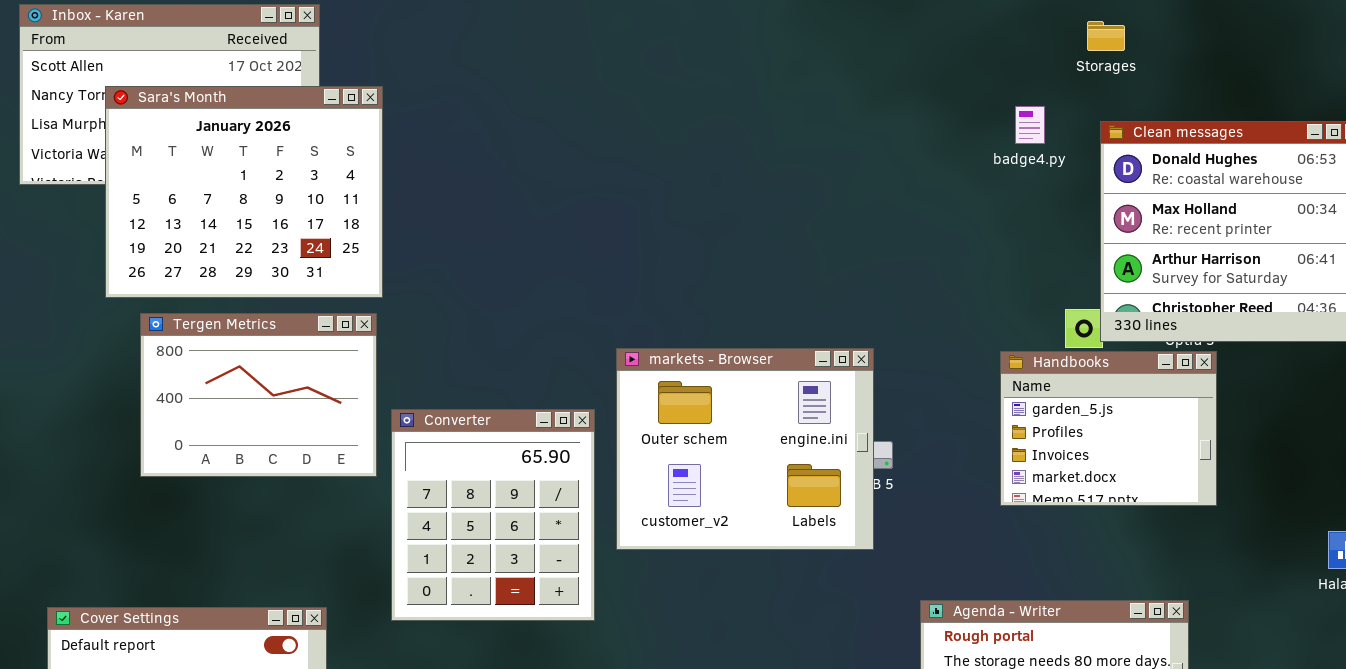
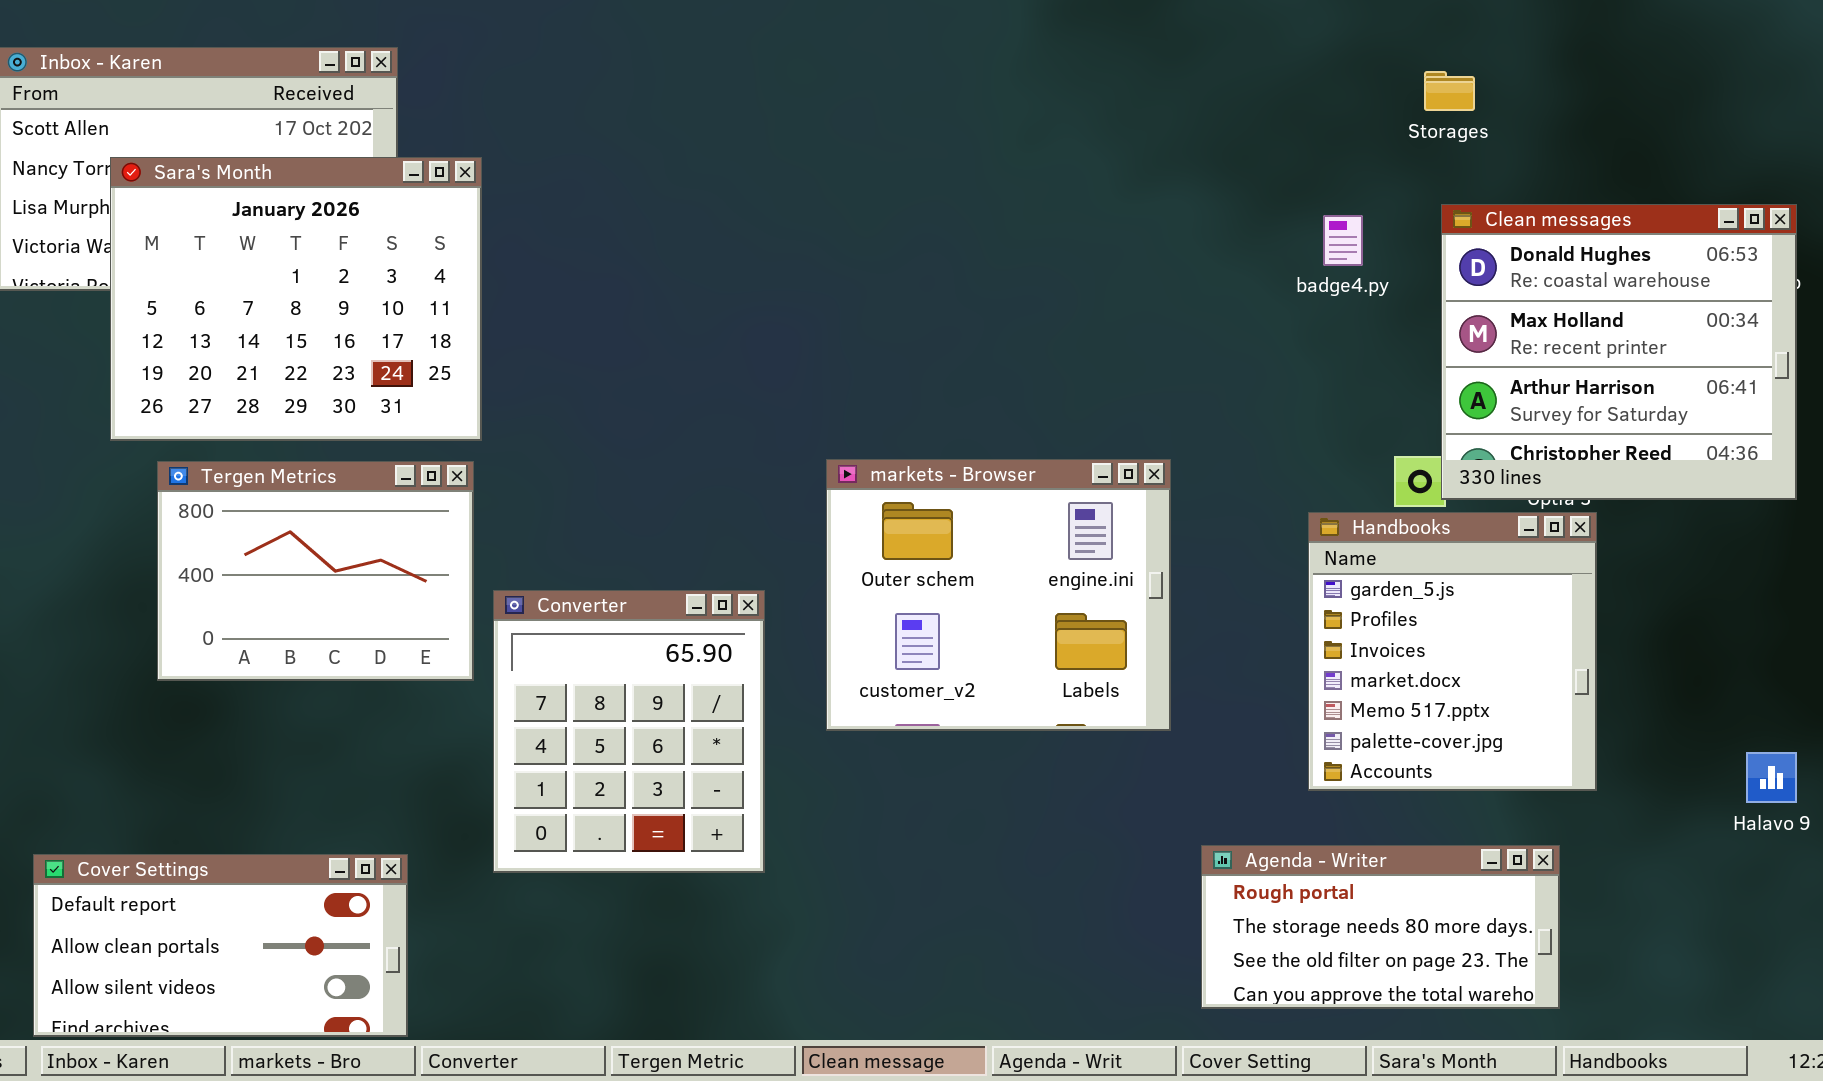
badge4.py: [1015,106,1045,144] -> [1323,215,1363,266], moved
markets - Browser: [616,348,874,550] -> [826,459,1171,731], moved
Handbooks: [1000,351,1217,506] -> [1308,512,1597,791], resized

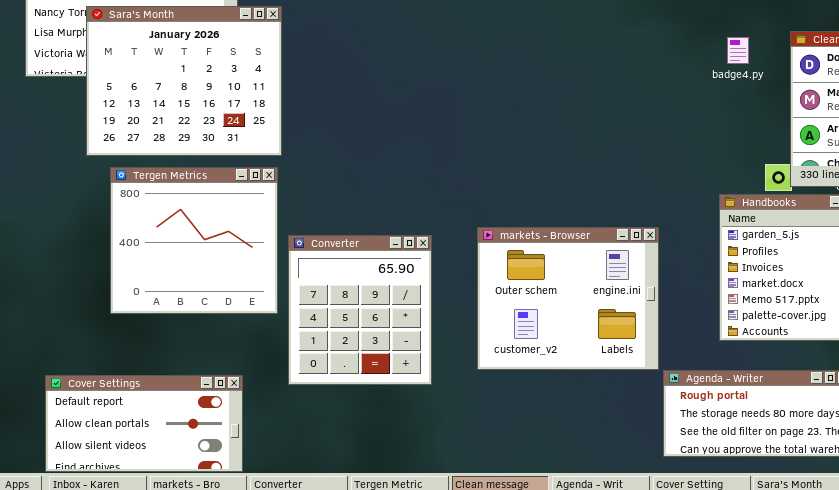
markets - Browser: [826,459,1171,731] -> [477,227,659,370], moved
Tergen Metrics: [157,461,474,681] -> [110,167,278,314], resized

